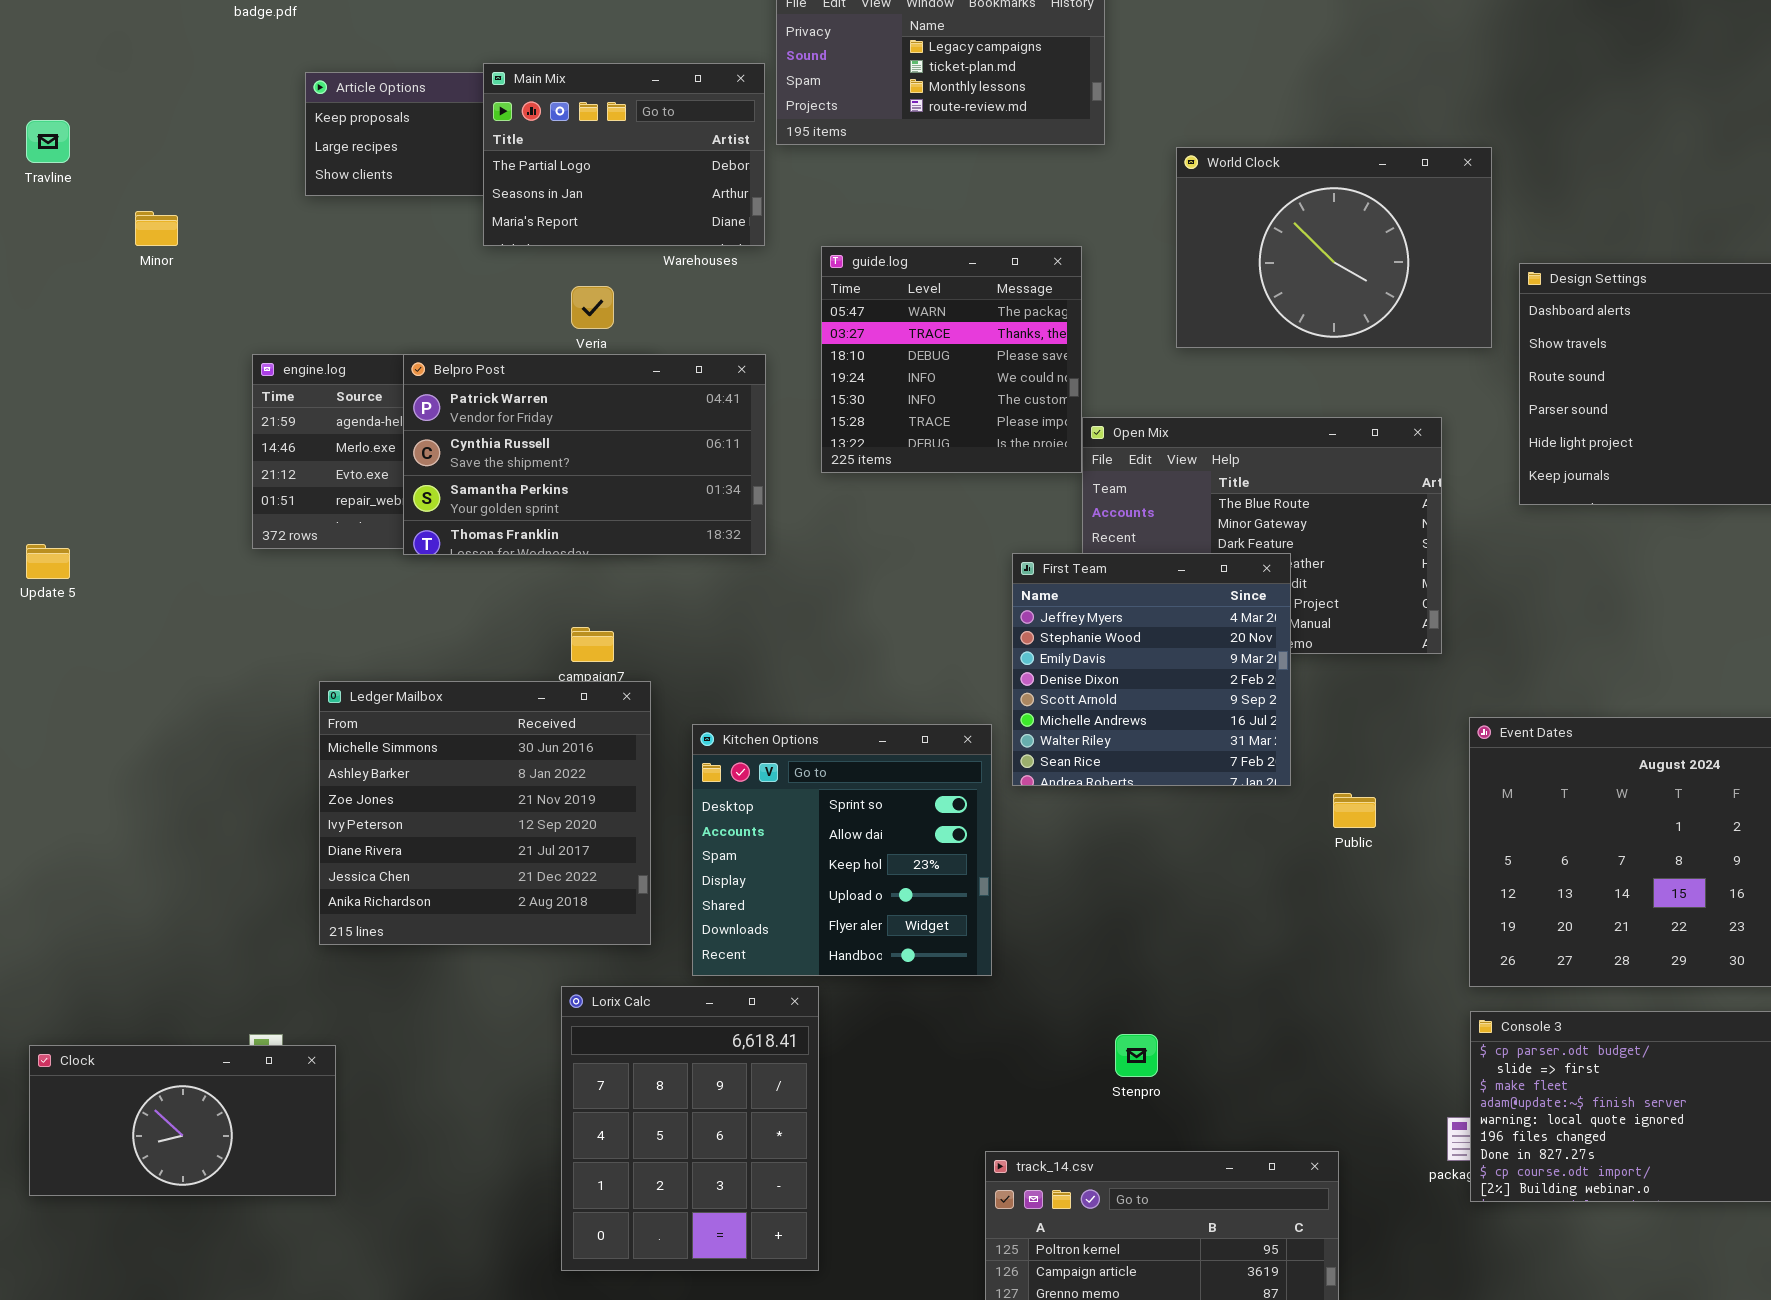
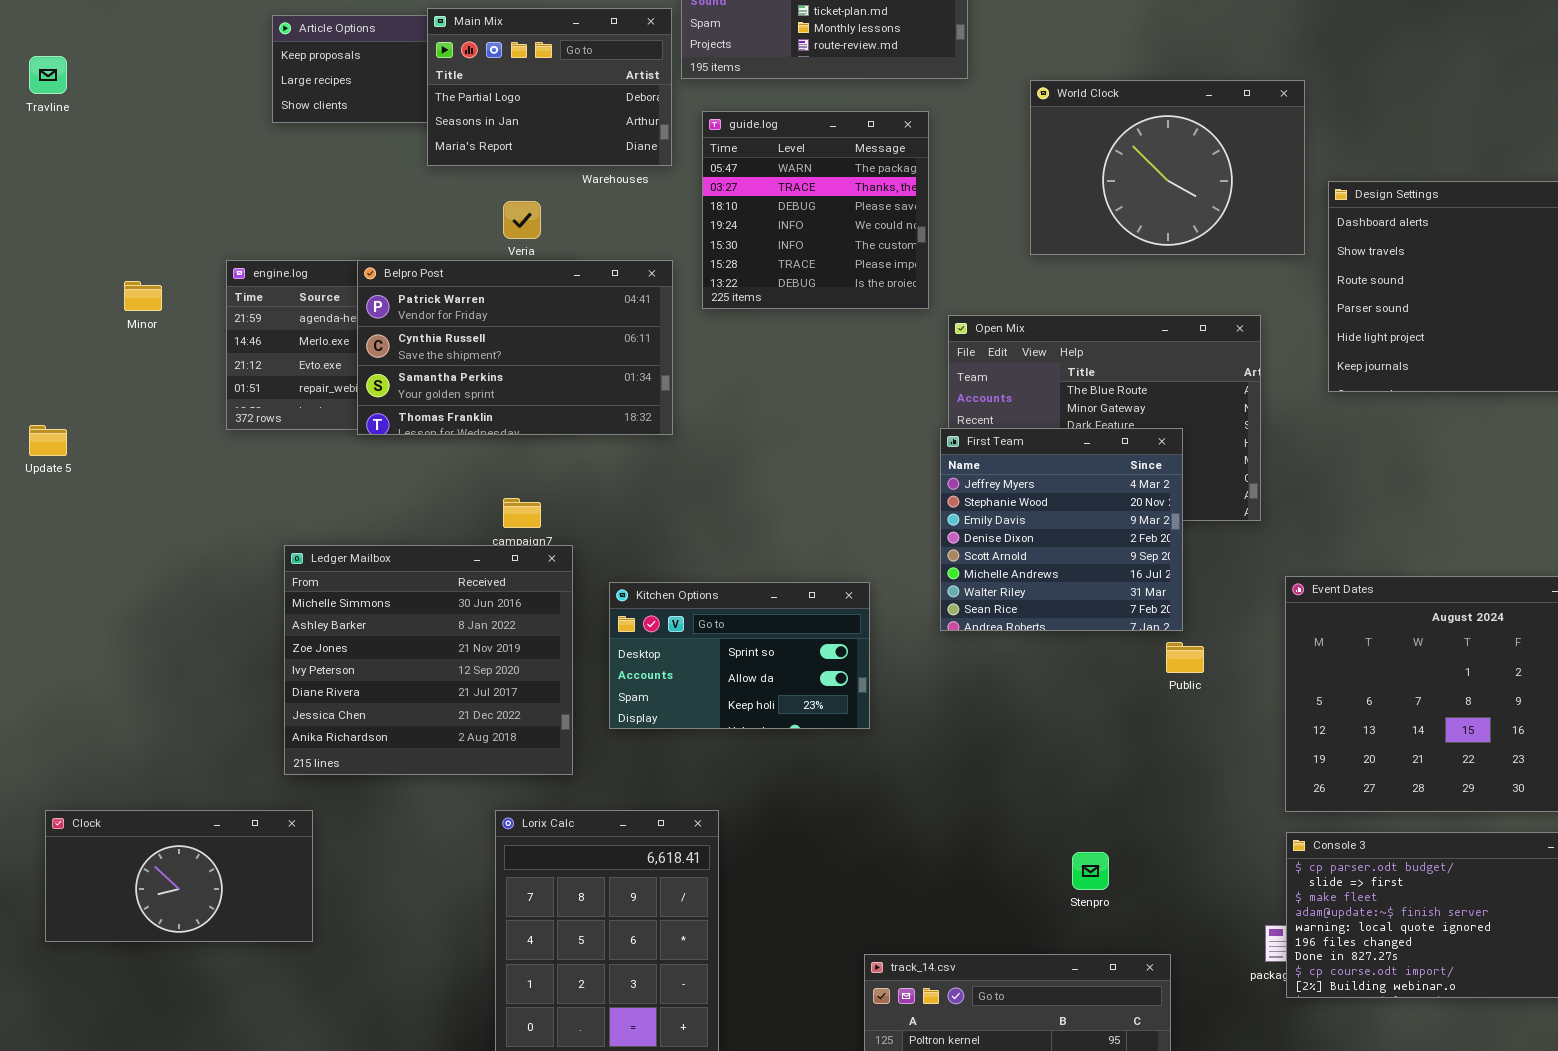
Minor: [135,211,178,246] -> [124,281,162,311], moved
guide.log: [821,246,1082,473] -> [702,111,929,309], moved
First Team: [1012,553,1291,786] -> [940,428,1183,631], moved
Kitchen Options: [692,724,992,976] -> [609,582,870,729], resized
Stenpro: [1115,1034,1158,1077] -> [1072,852,1109,890], moved
Clock: [29,1045,336,1196] -> [45,810,313,942], moved

